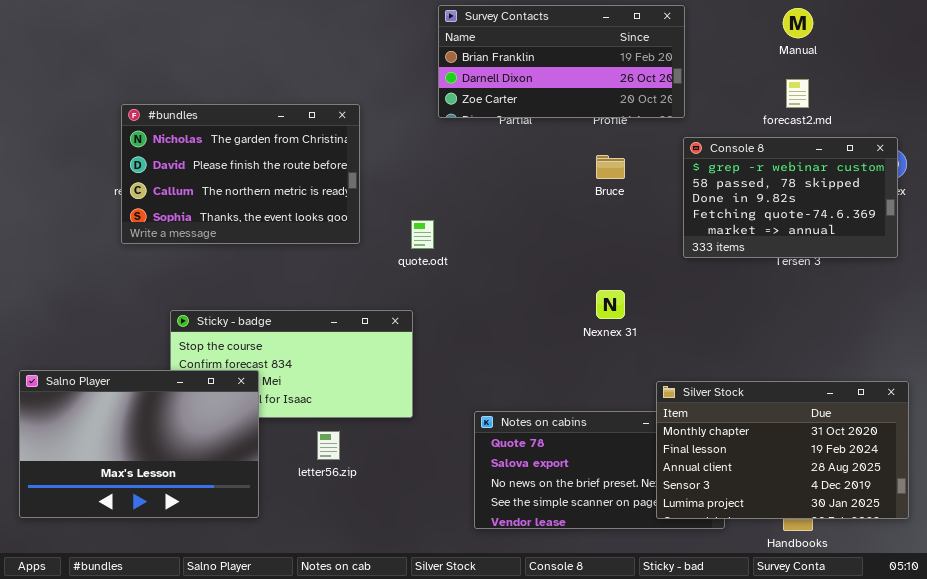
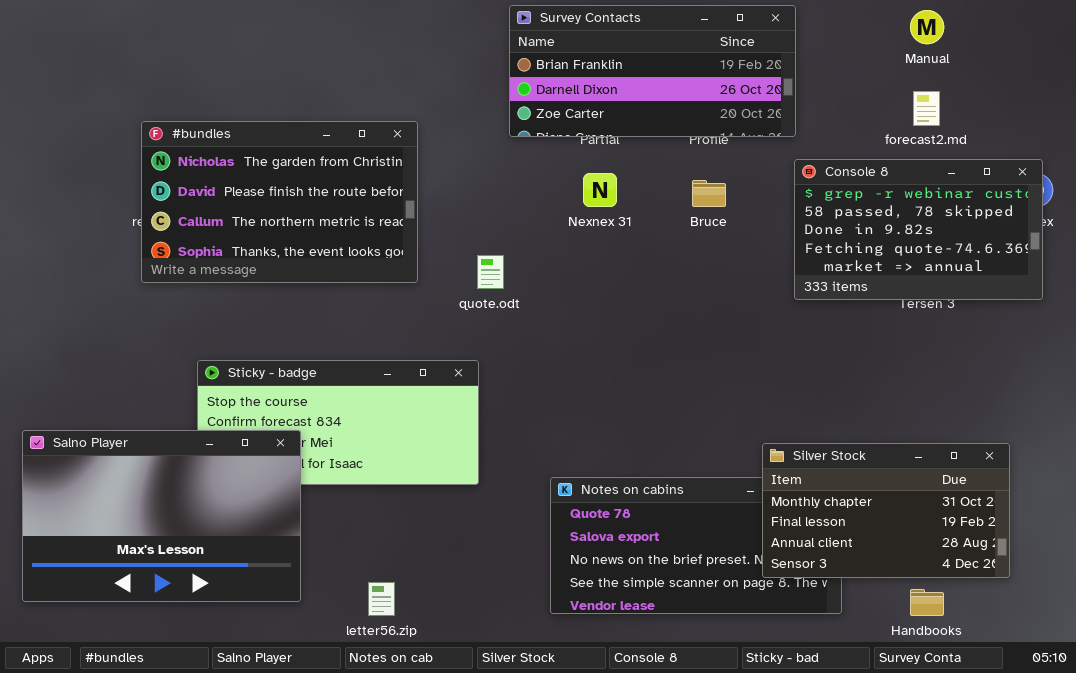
Nexnex 31: [596,290,625,319] -> [583,173,617,207], moved
Silver Stock: [656,381,909,519] -> [762,443,1010,578], resized
letter56.zip: [317,431,340,460] -> [368,582,395,616], moved

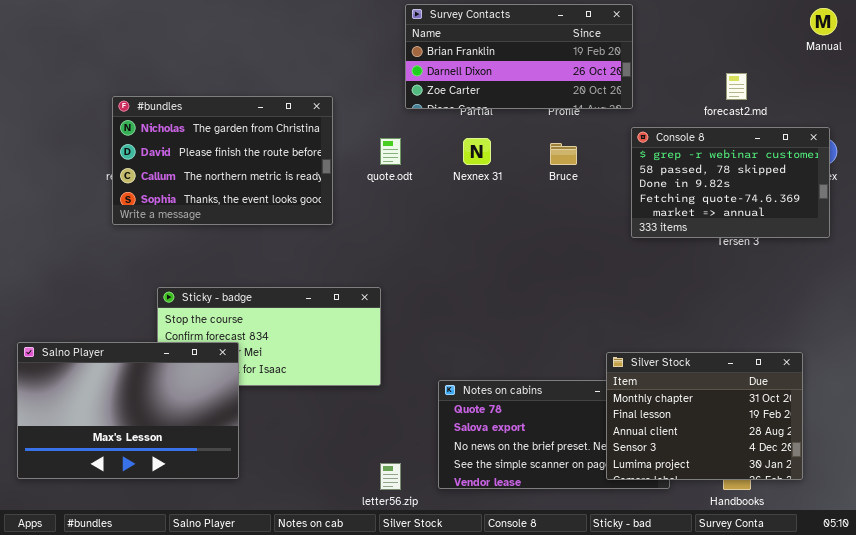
Manual: [910,10,944,44] -> [810,8,837,35], moved
quote.odt: [477,255,504,289] -> [380,138,401,165], moved
Silver Stock: [762,443,1010,578] -> [606,352,803,480], resized
letter56.zip: [368,582,395,616] -> [380,463,401,490], moved

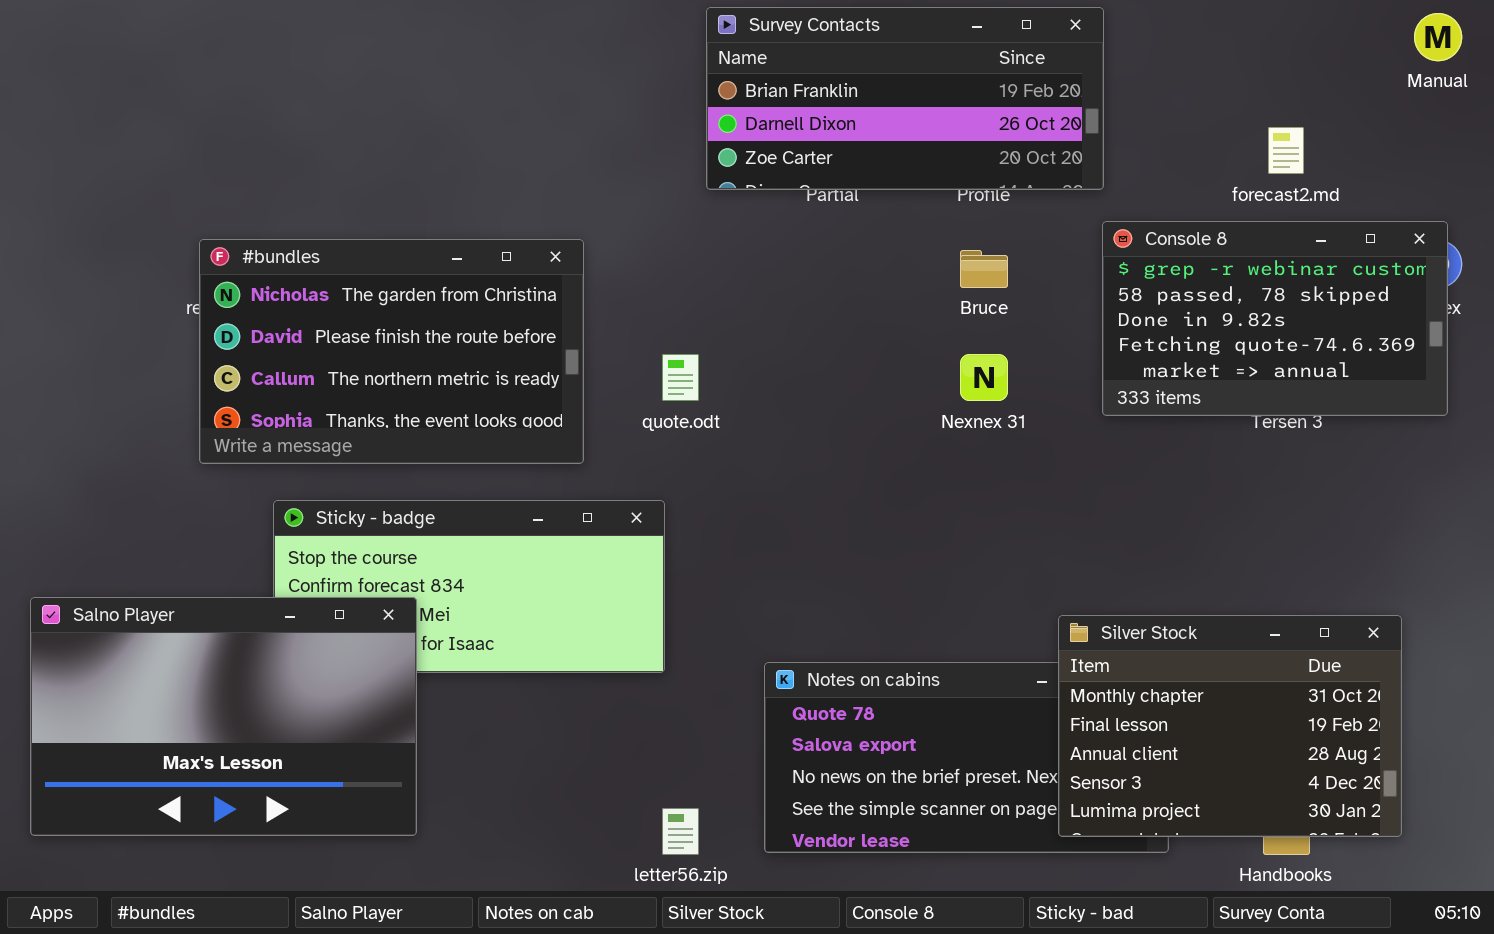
#bundles: [112,96,333,225] -> [199,239,584,464], moved
quote.odt: [380,138,401,165] -> [662,354,699,401], moved
Nexnex 31: [463,138,491,165] -> [960,354,1008,401], moved

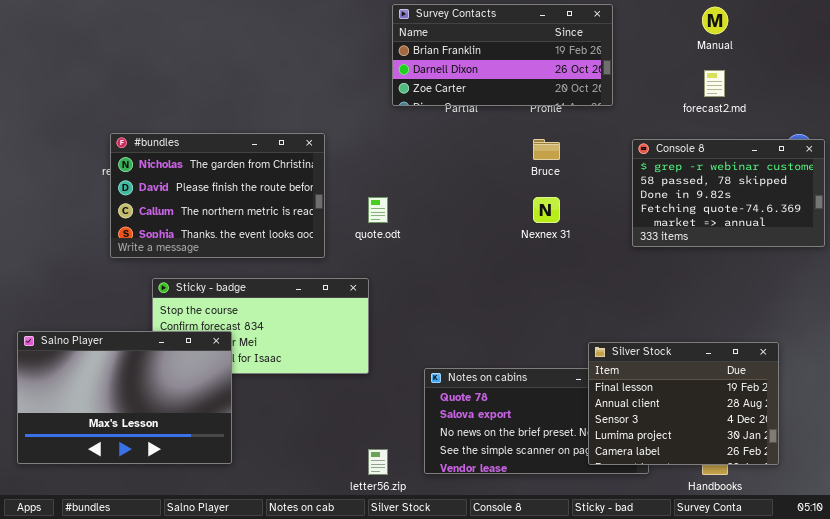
Manual: [1414,13,1462,61] -> [702,7,728,34], moved
Console 8: [1102,221,1448,416] -> [632,139,825,247], moved
Silver Stock: [1058,615,1402,837] -> [588,342,779,465], scrolled down 1 row

